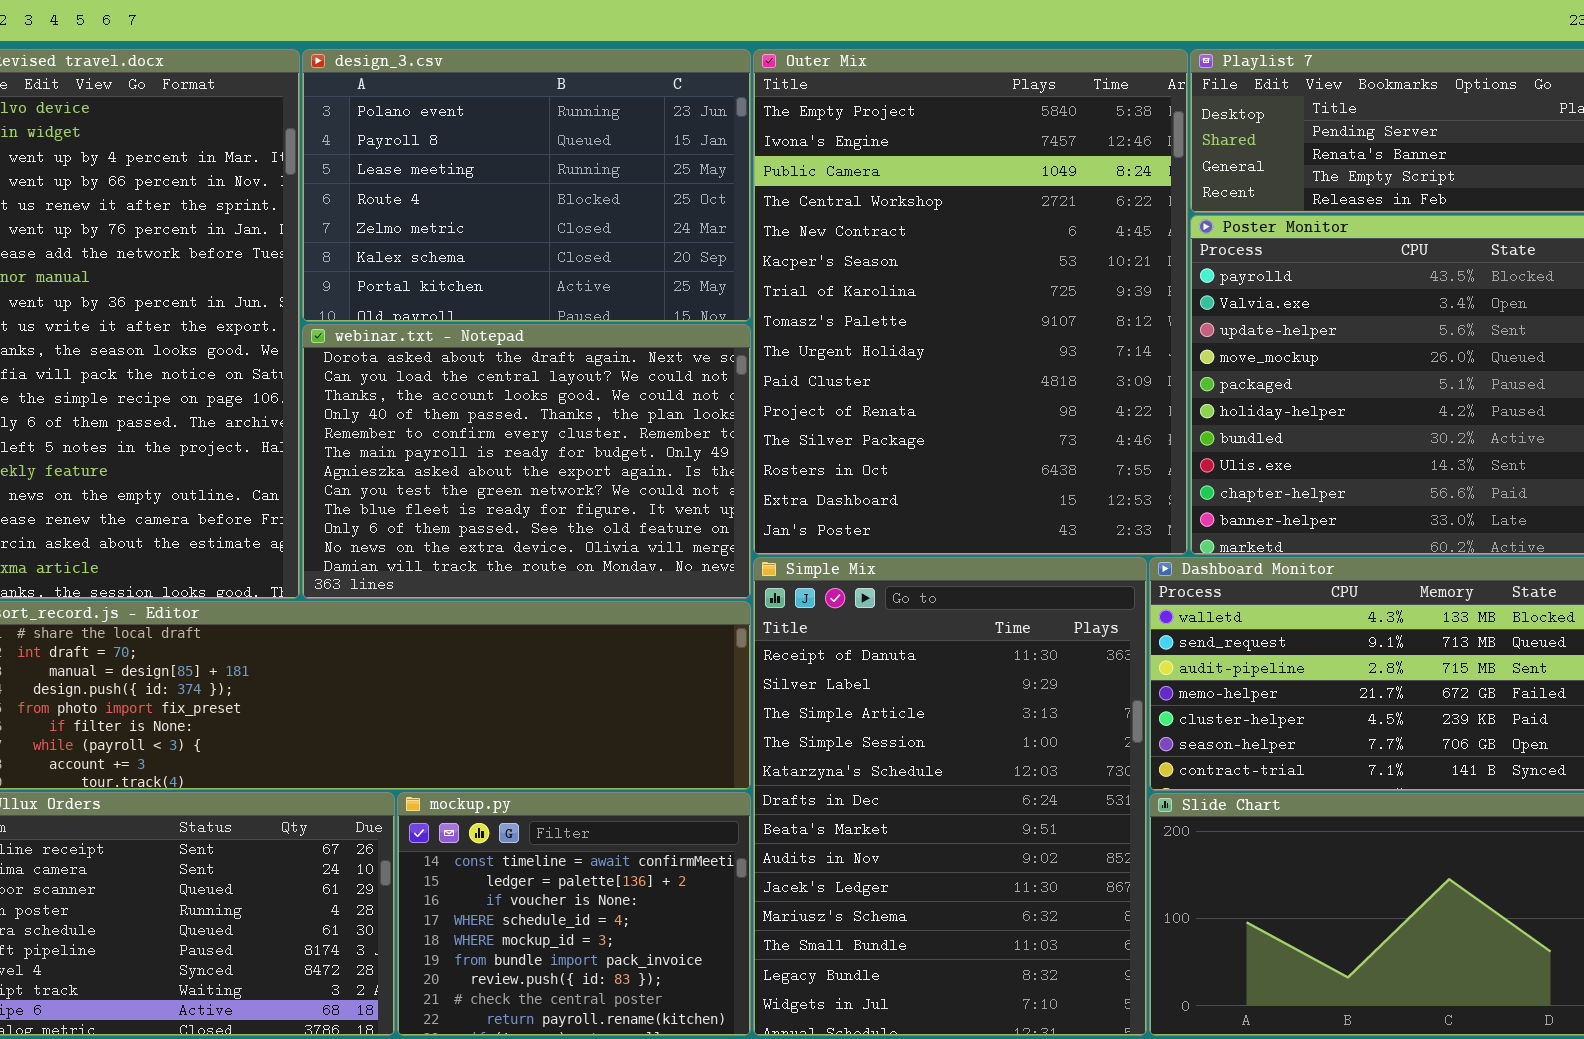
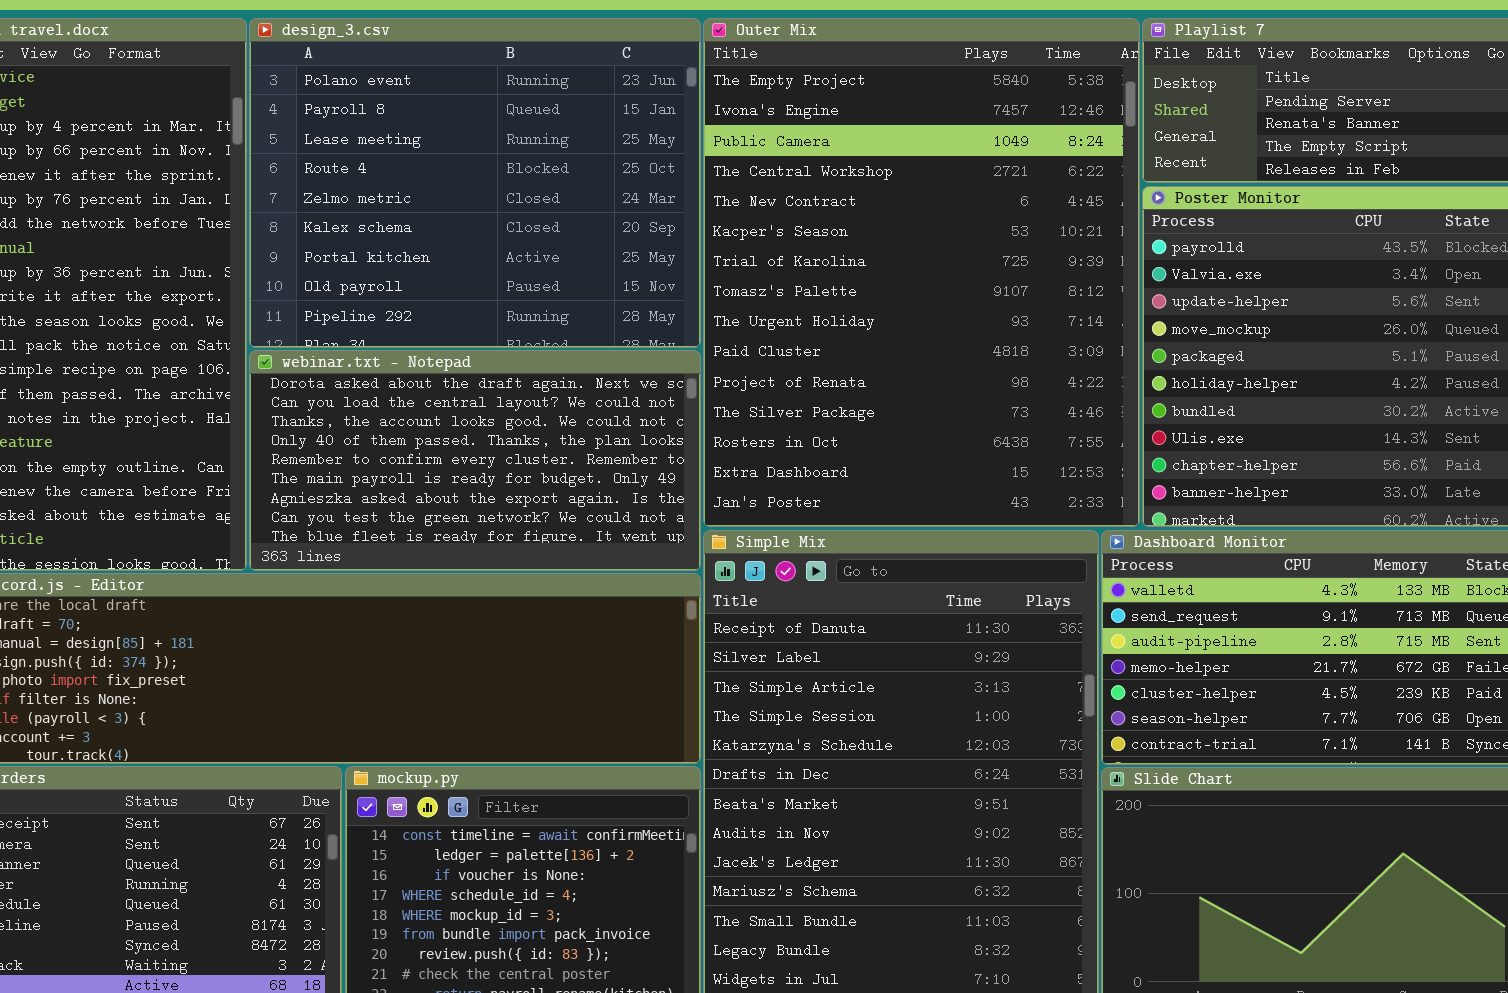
design_3.csv: [302,49,751,322] -> [249,18,701,348], resized
webinar.txt - Notepad: [302,324,751,599] -> [249,350,701,571], resized

